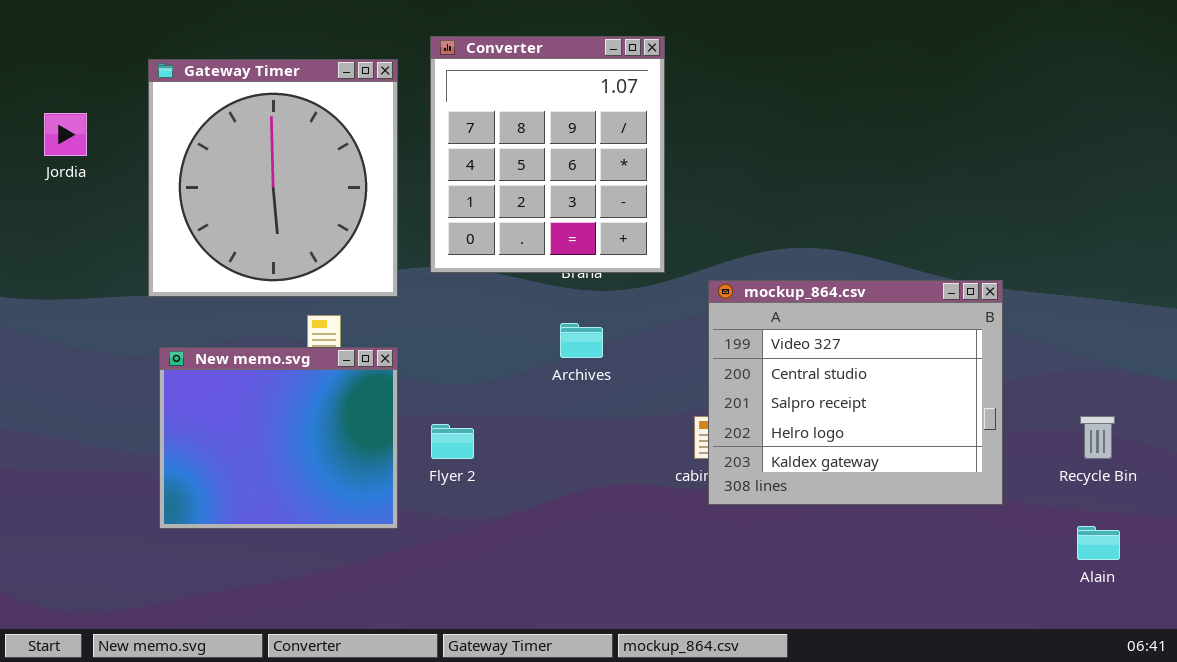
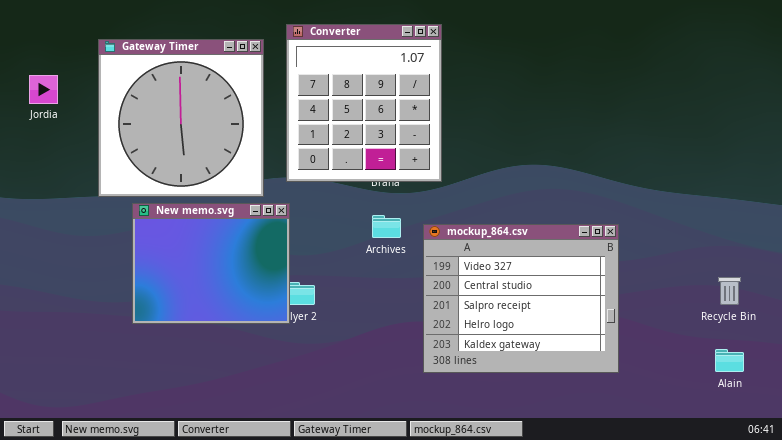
mockup_864.csv: [708,280,1003,505] -> [423,224,619,373], moved
New memo.svg: [159,347,398,529] -> [132,203,290,324], moved

